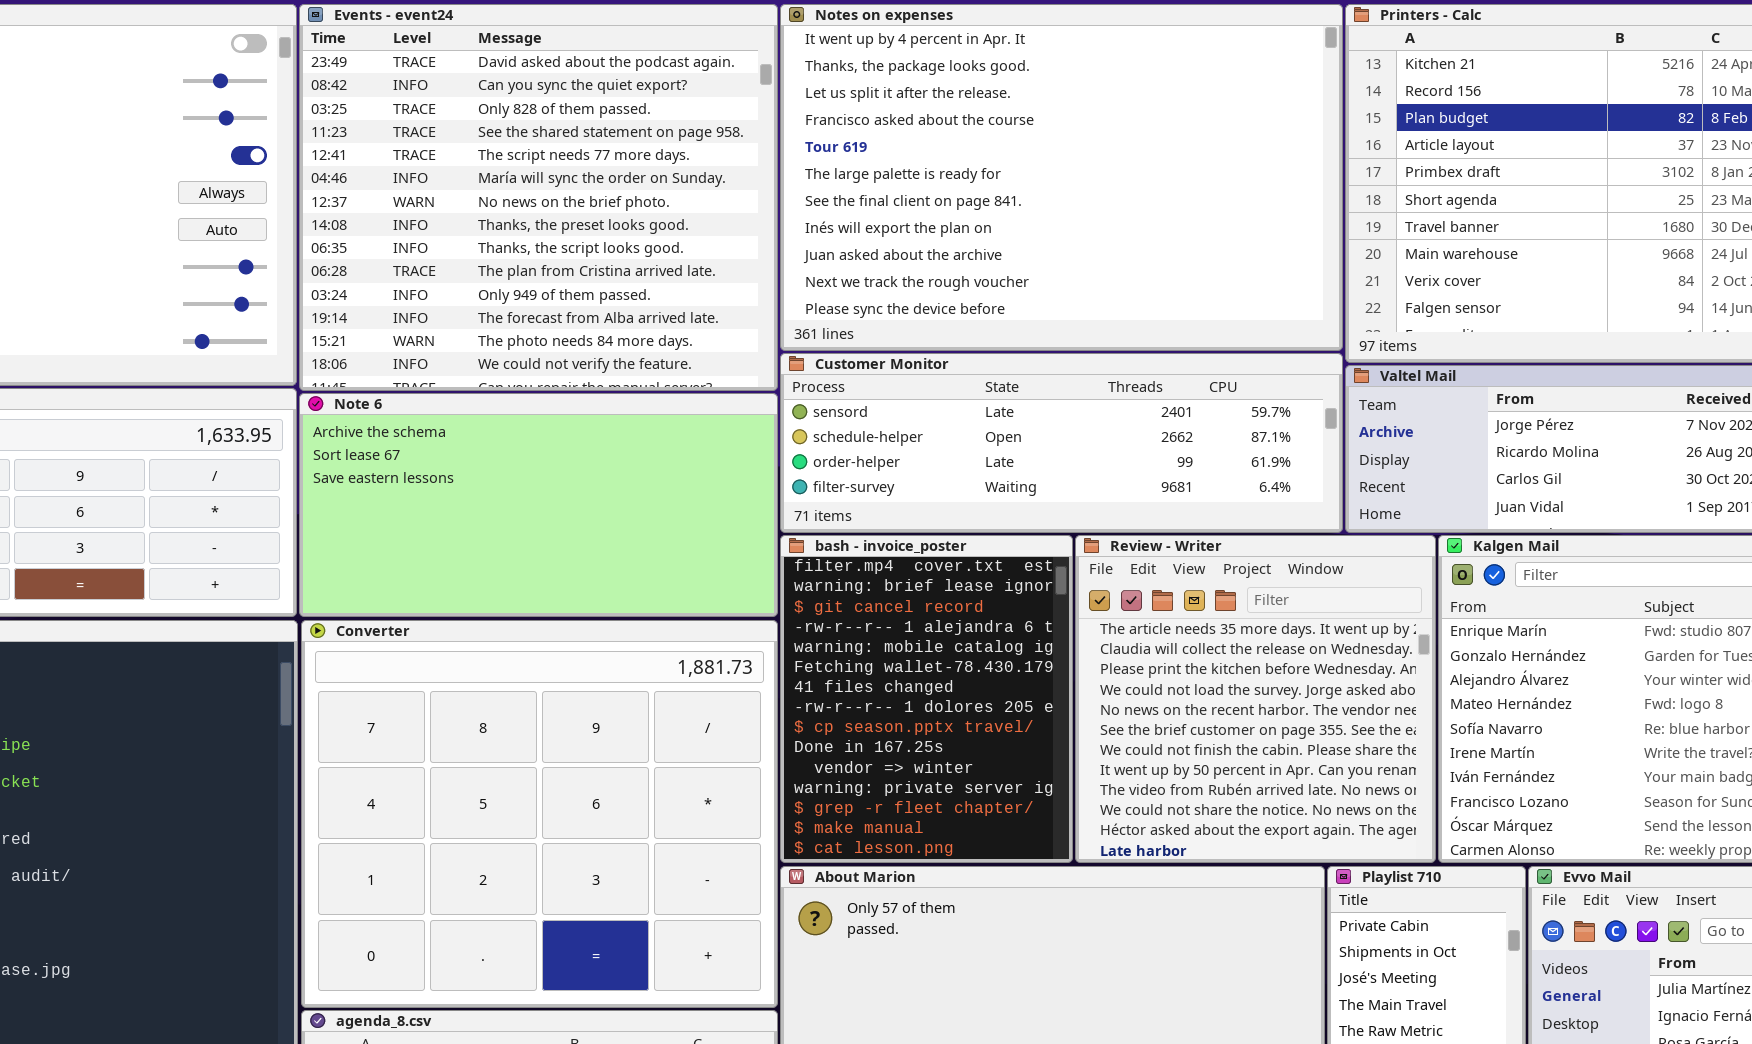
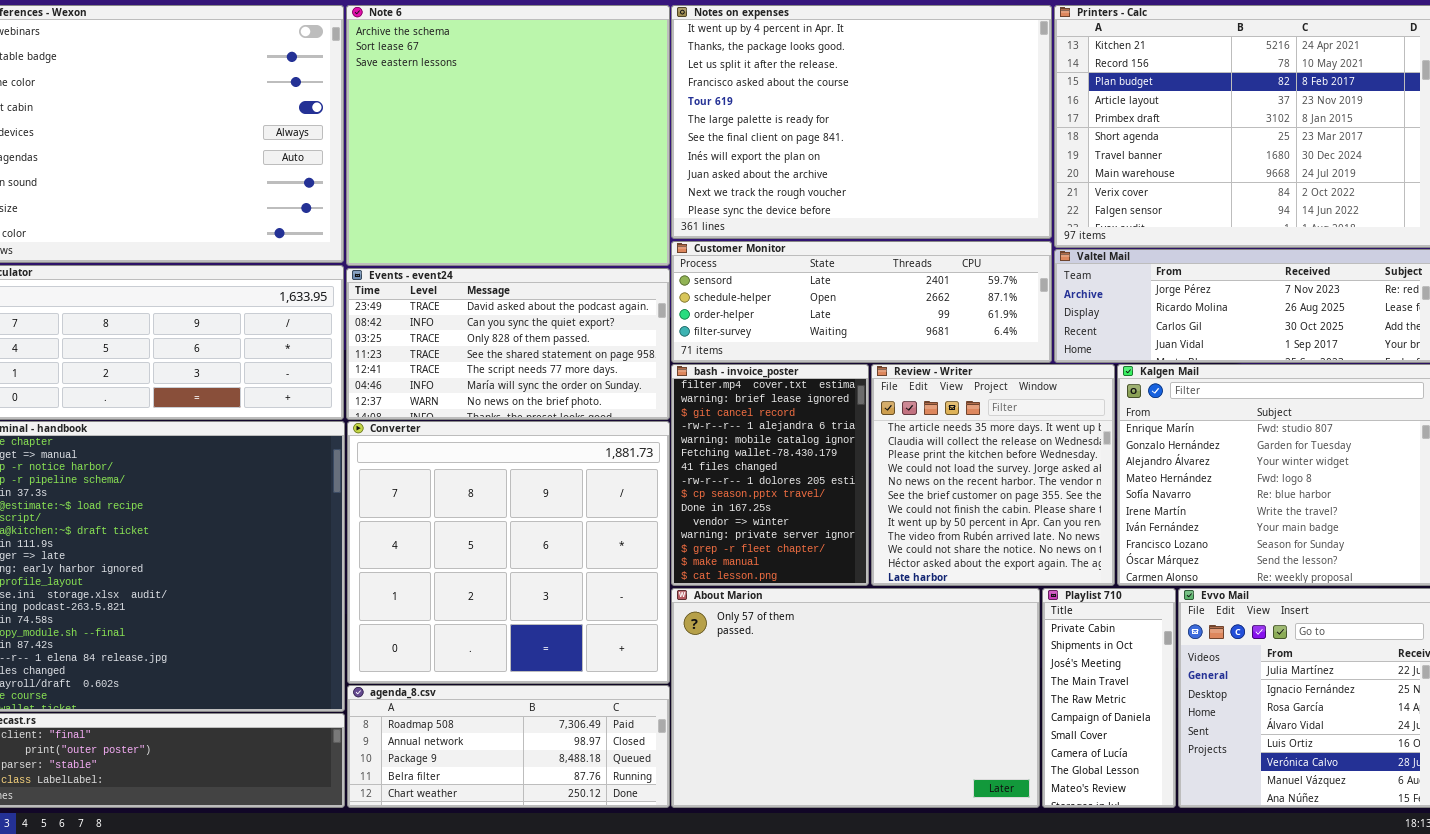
Events - event24: [299,4,778,391] -> [346,268,670,420], moved, resized
Note 6: [299,393,778,617] -> [346,5,670,266], moved, resized

